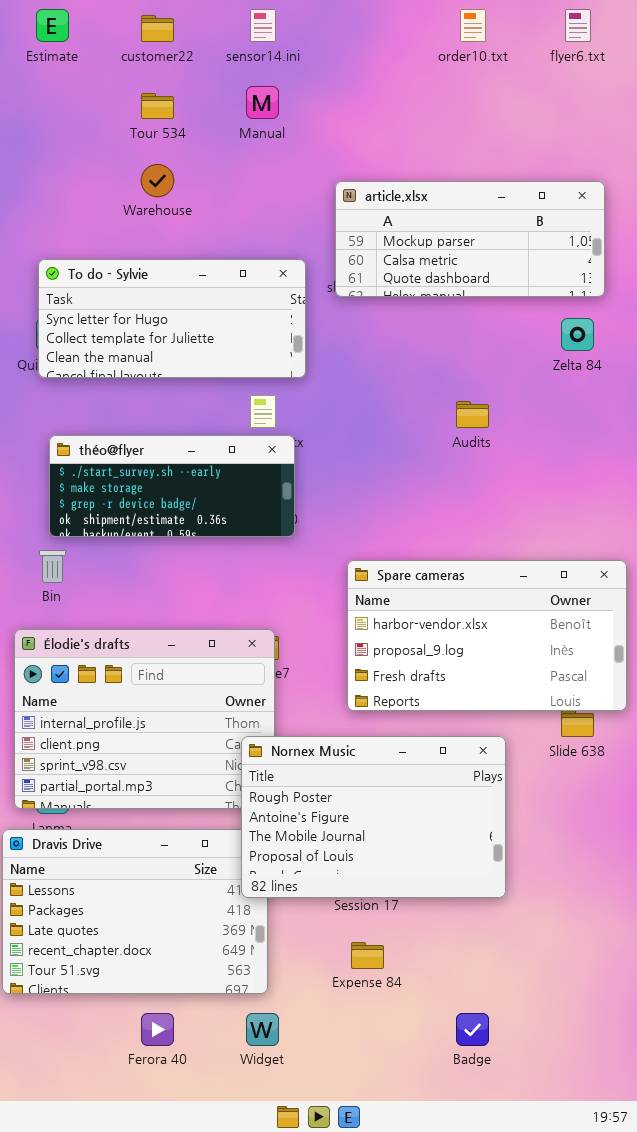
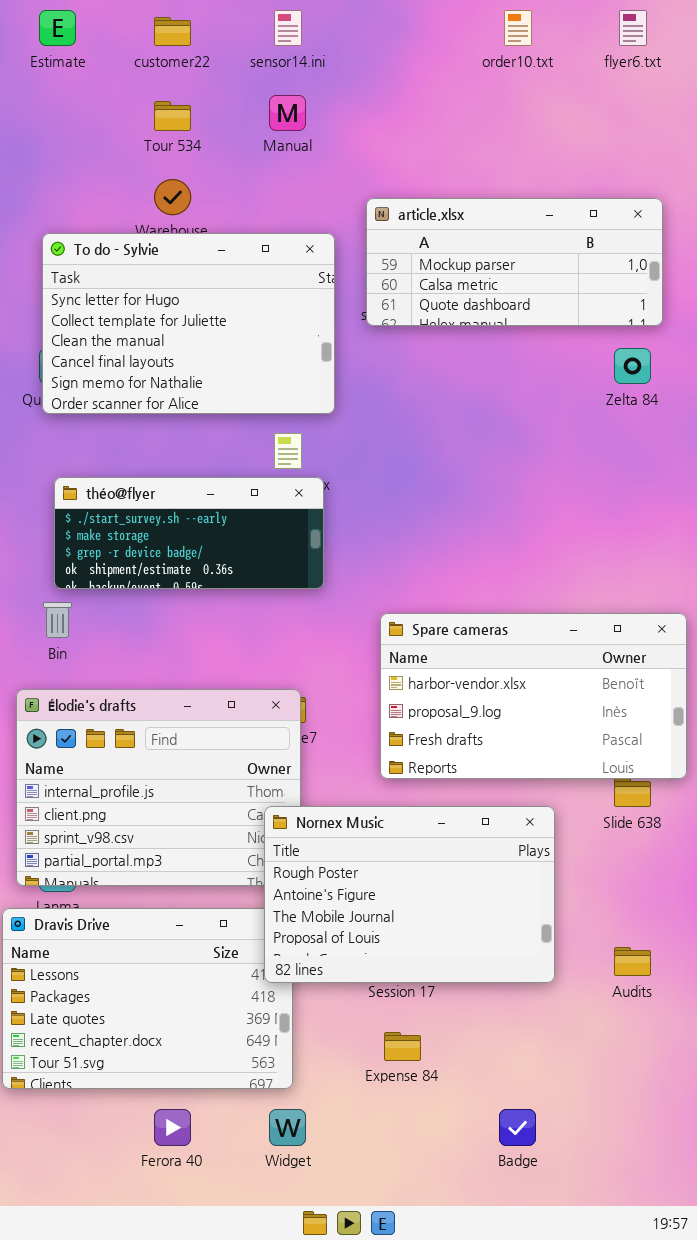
To do - Sylvie: [38,259,306,378] -> [42,233,335,414], resized
Audits: [456,401,489,428] -> [614,947,651,976], moved

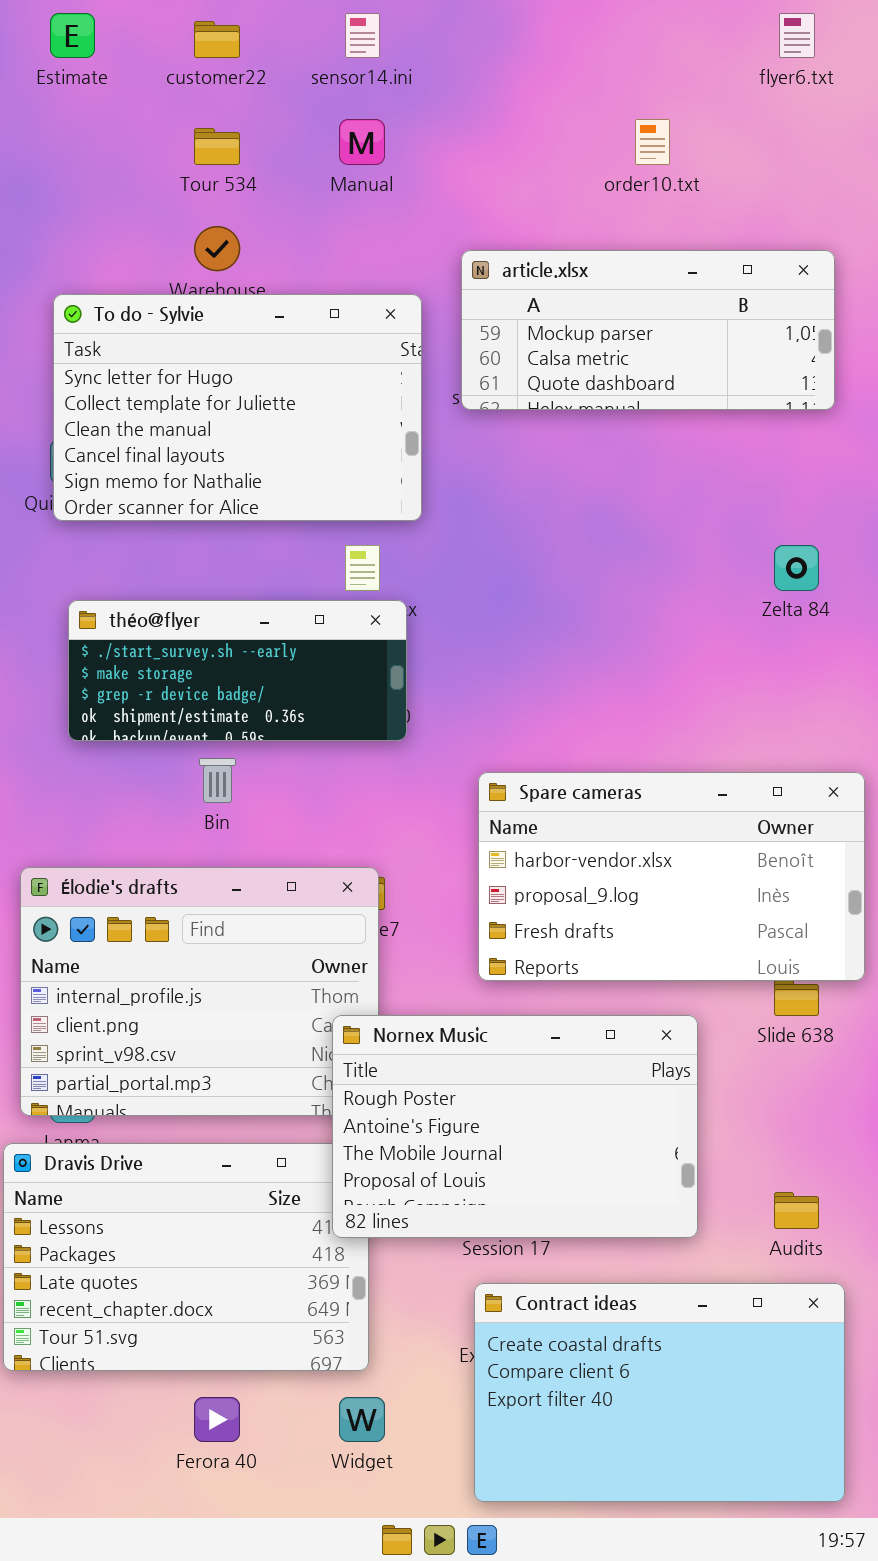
order10.txt: [504,10,532,46] -> [635,119,670,165], moved
Zelta 84: [614,348,651,384] -> [774,545,819,591], moved
Bin: [43,602,72,638] -> [199,758,236,803], moved
Contract ideas: none -> [474,1283,845,1502], opened

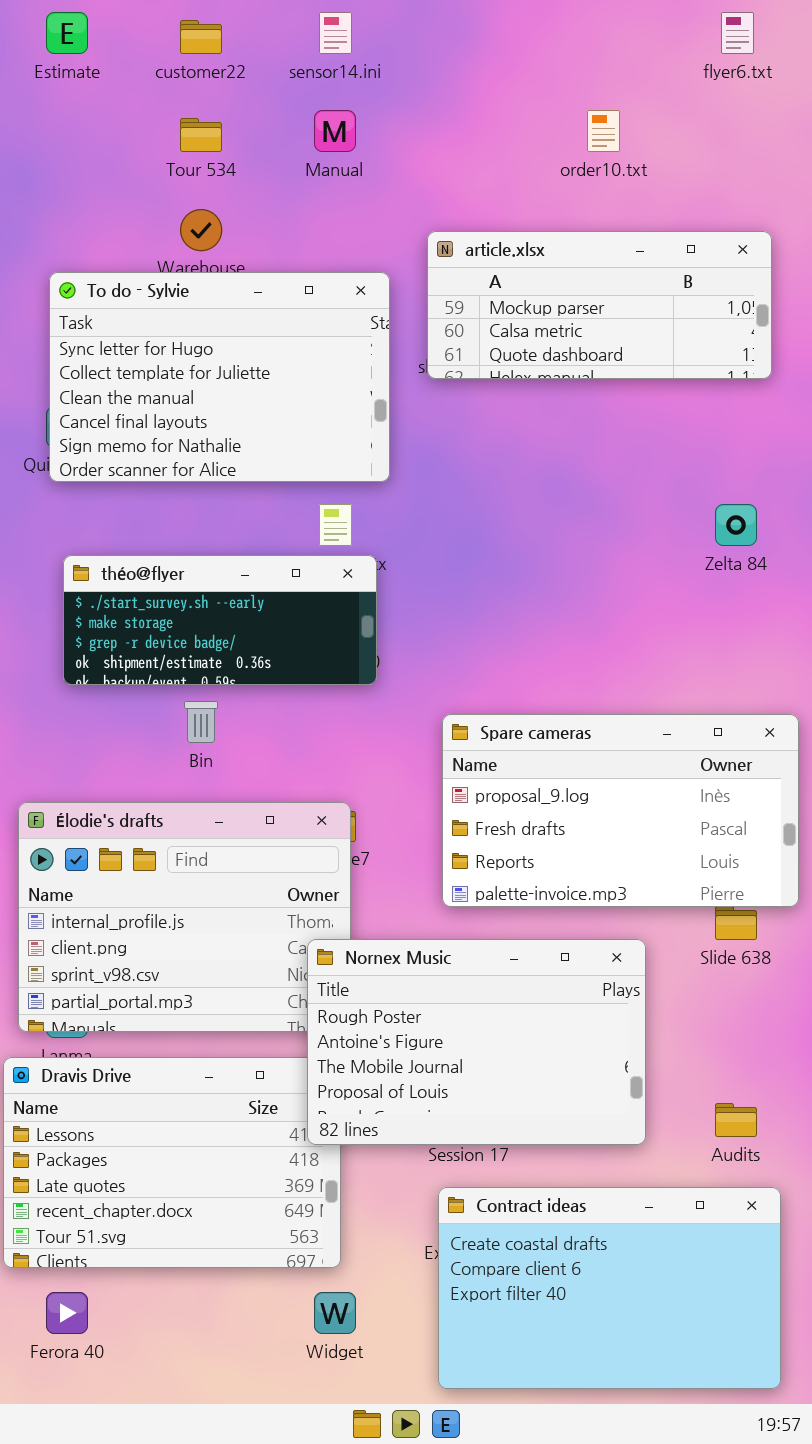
Spare cameras: [478,772,865,981] -> [442,714,799,907], scrolled down 1 row
Ferora 40: [194,1397,240,1442] -> [46,1292,88,1334], moved

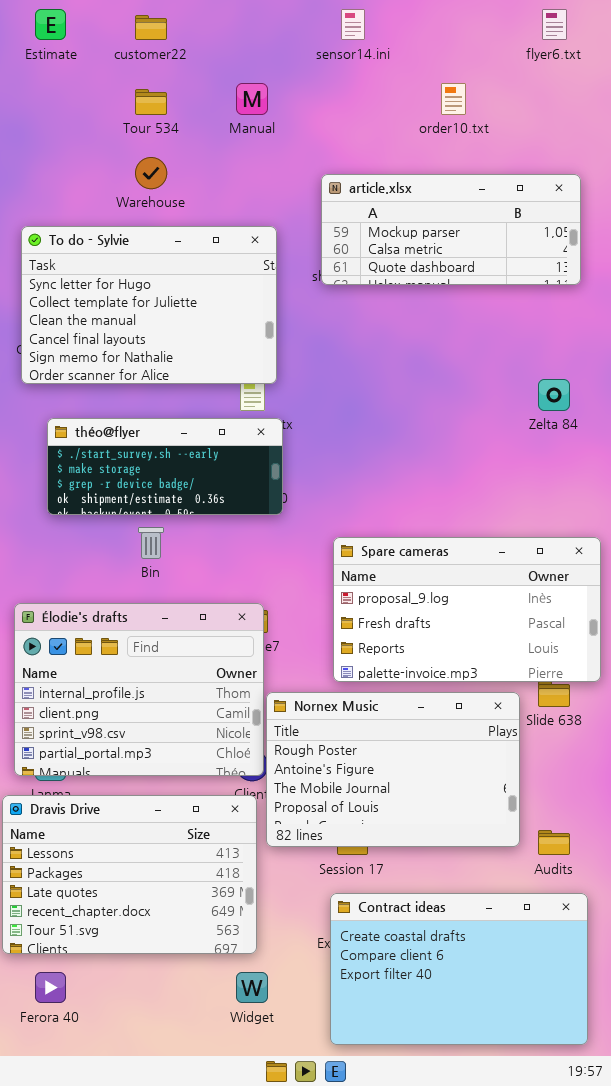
sensor14.ini: [319,12,352,54] -> [341,9,365,40], moved
To do - Sylvie: [49,272,390,482] -> [21,226,277,384], moved
Nornex Music: [307,939,646,1145] -> [266,692,520,847], moved

